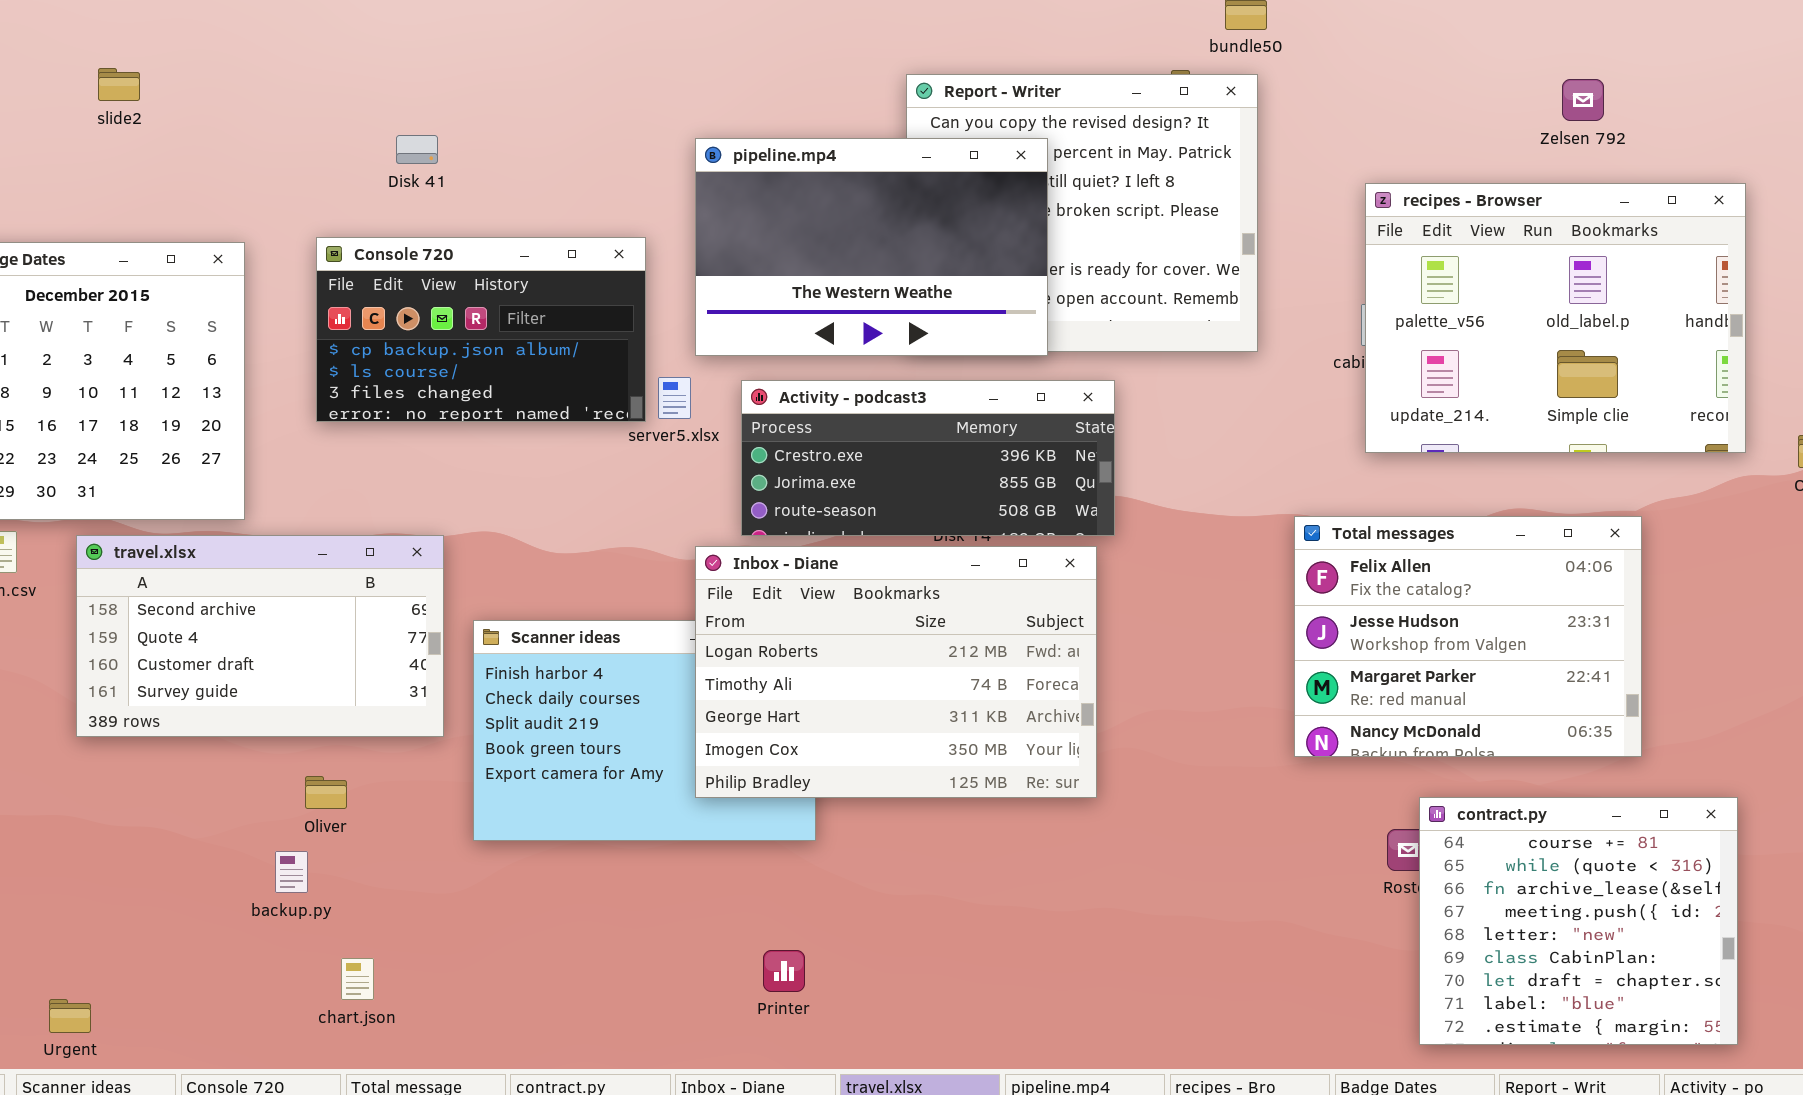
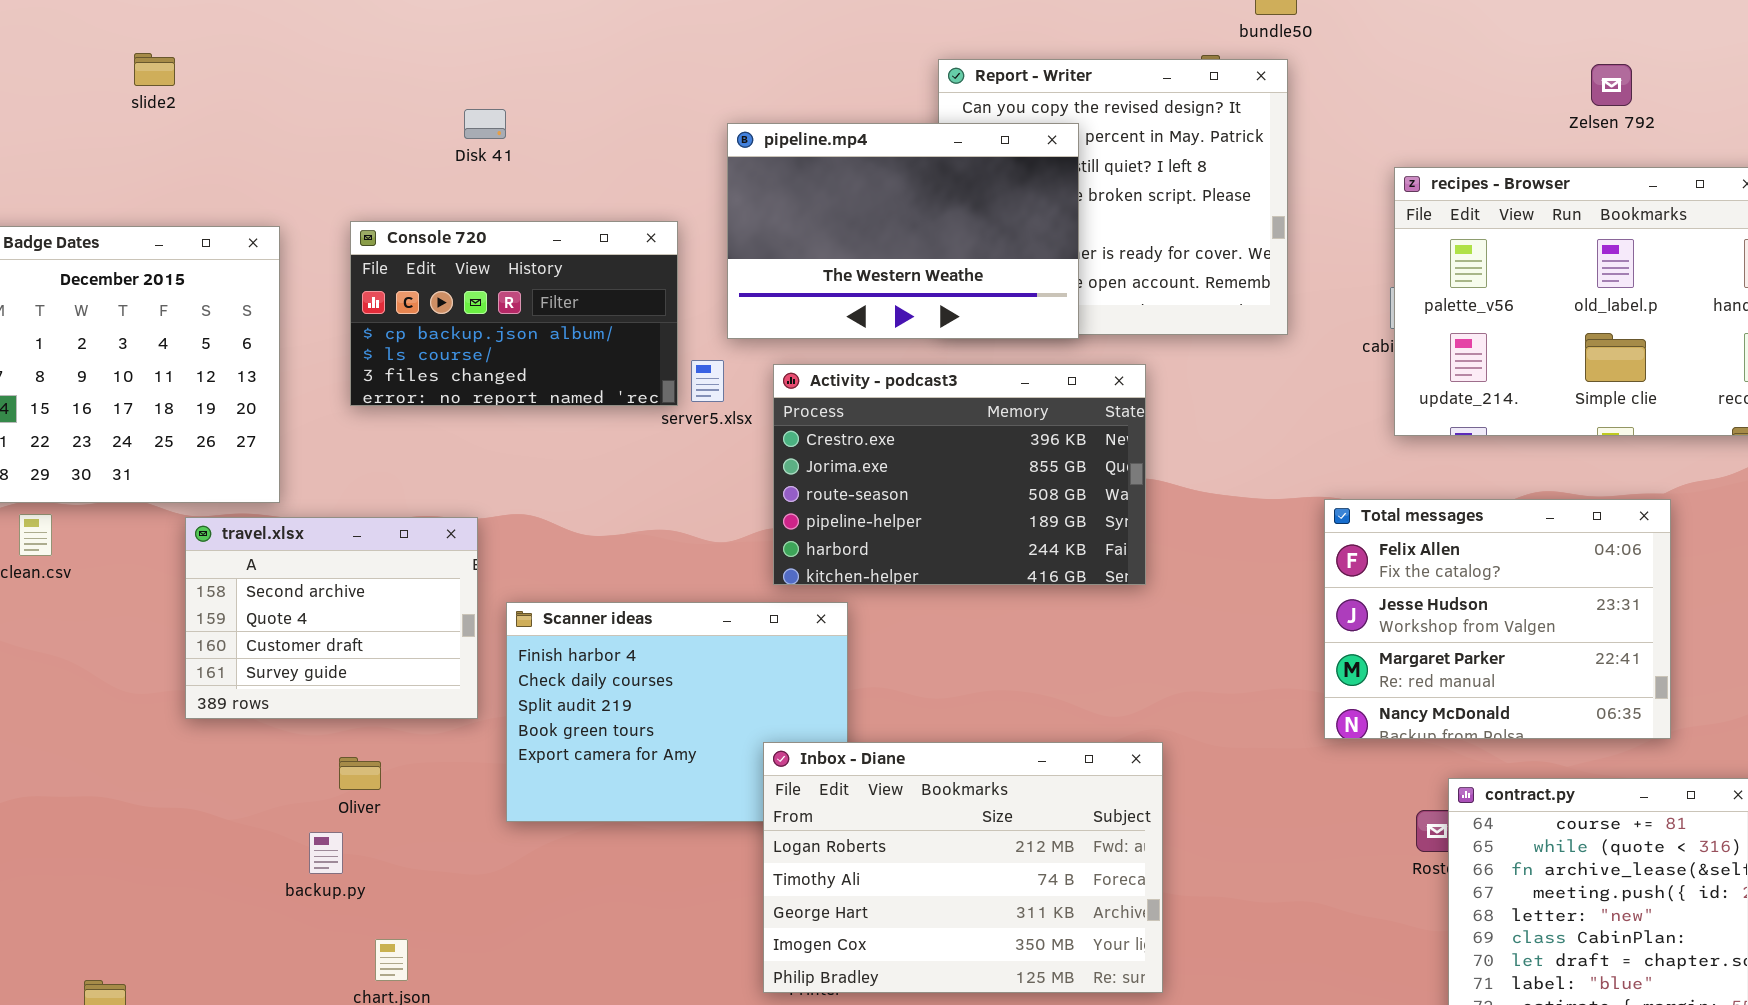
Disk 41: [396,135,438,164] -> [464,109,506,139], moved
Activity - podcast3: [741,380,1115,536] -> [773,364,1146,585], resized
travel.xlsx: [76,535,444,737] -> [185,517,478,719], resized
Inbox - Diane: [695,546,1097,798] -> [763,742,1163,993], moved

